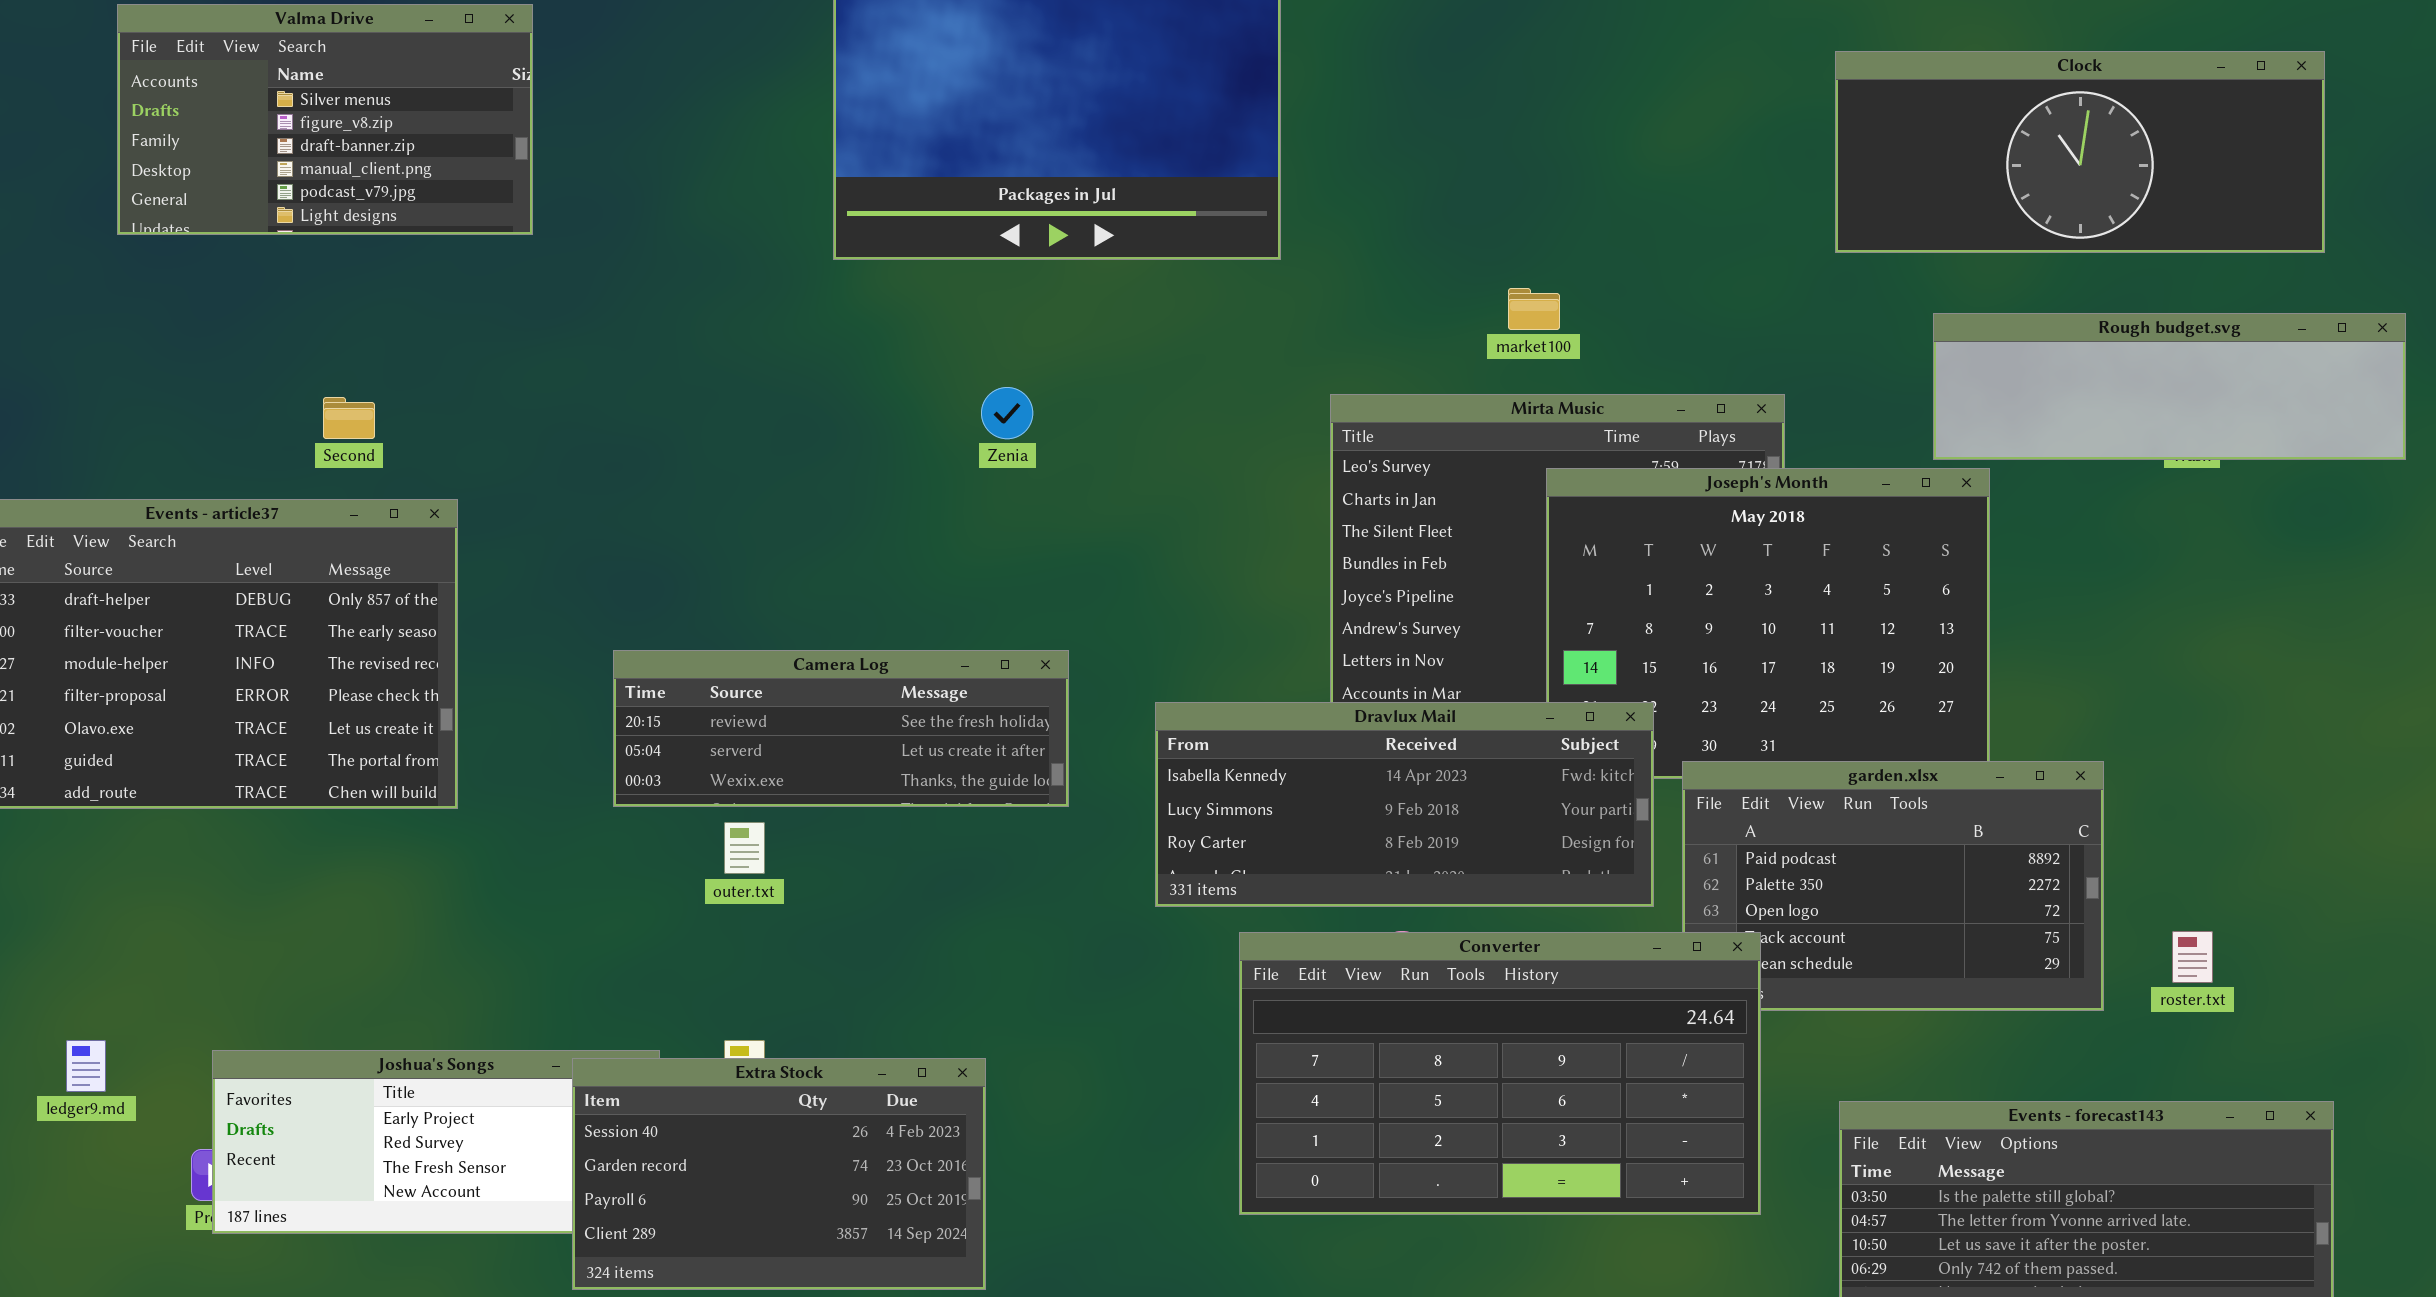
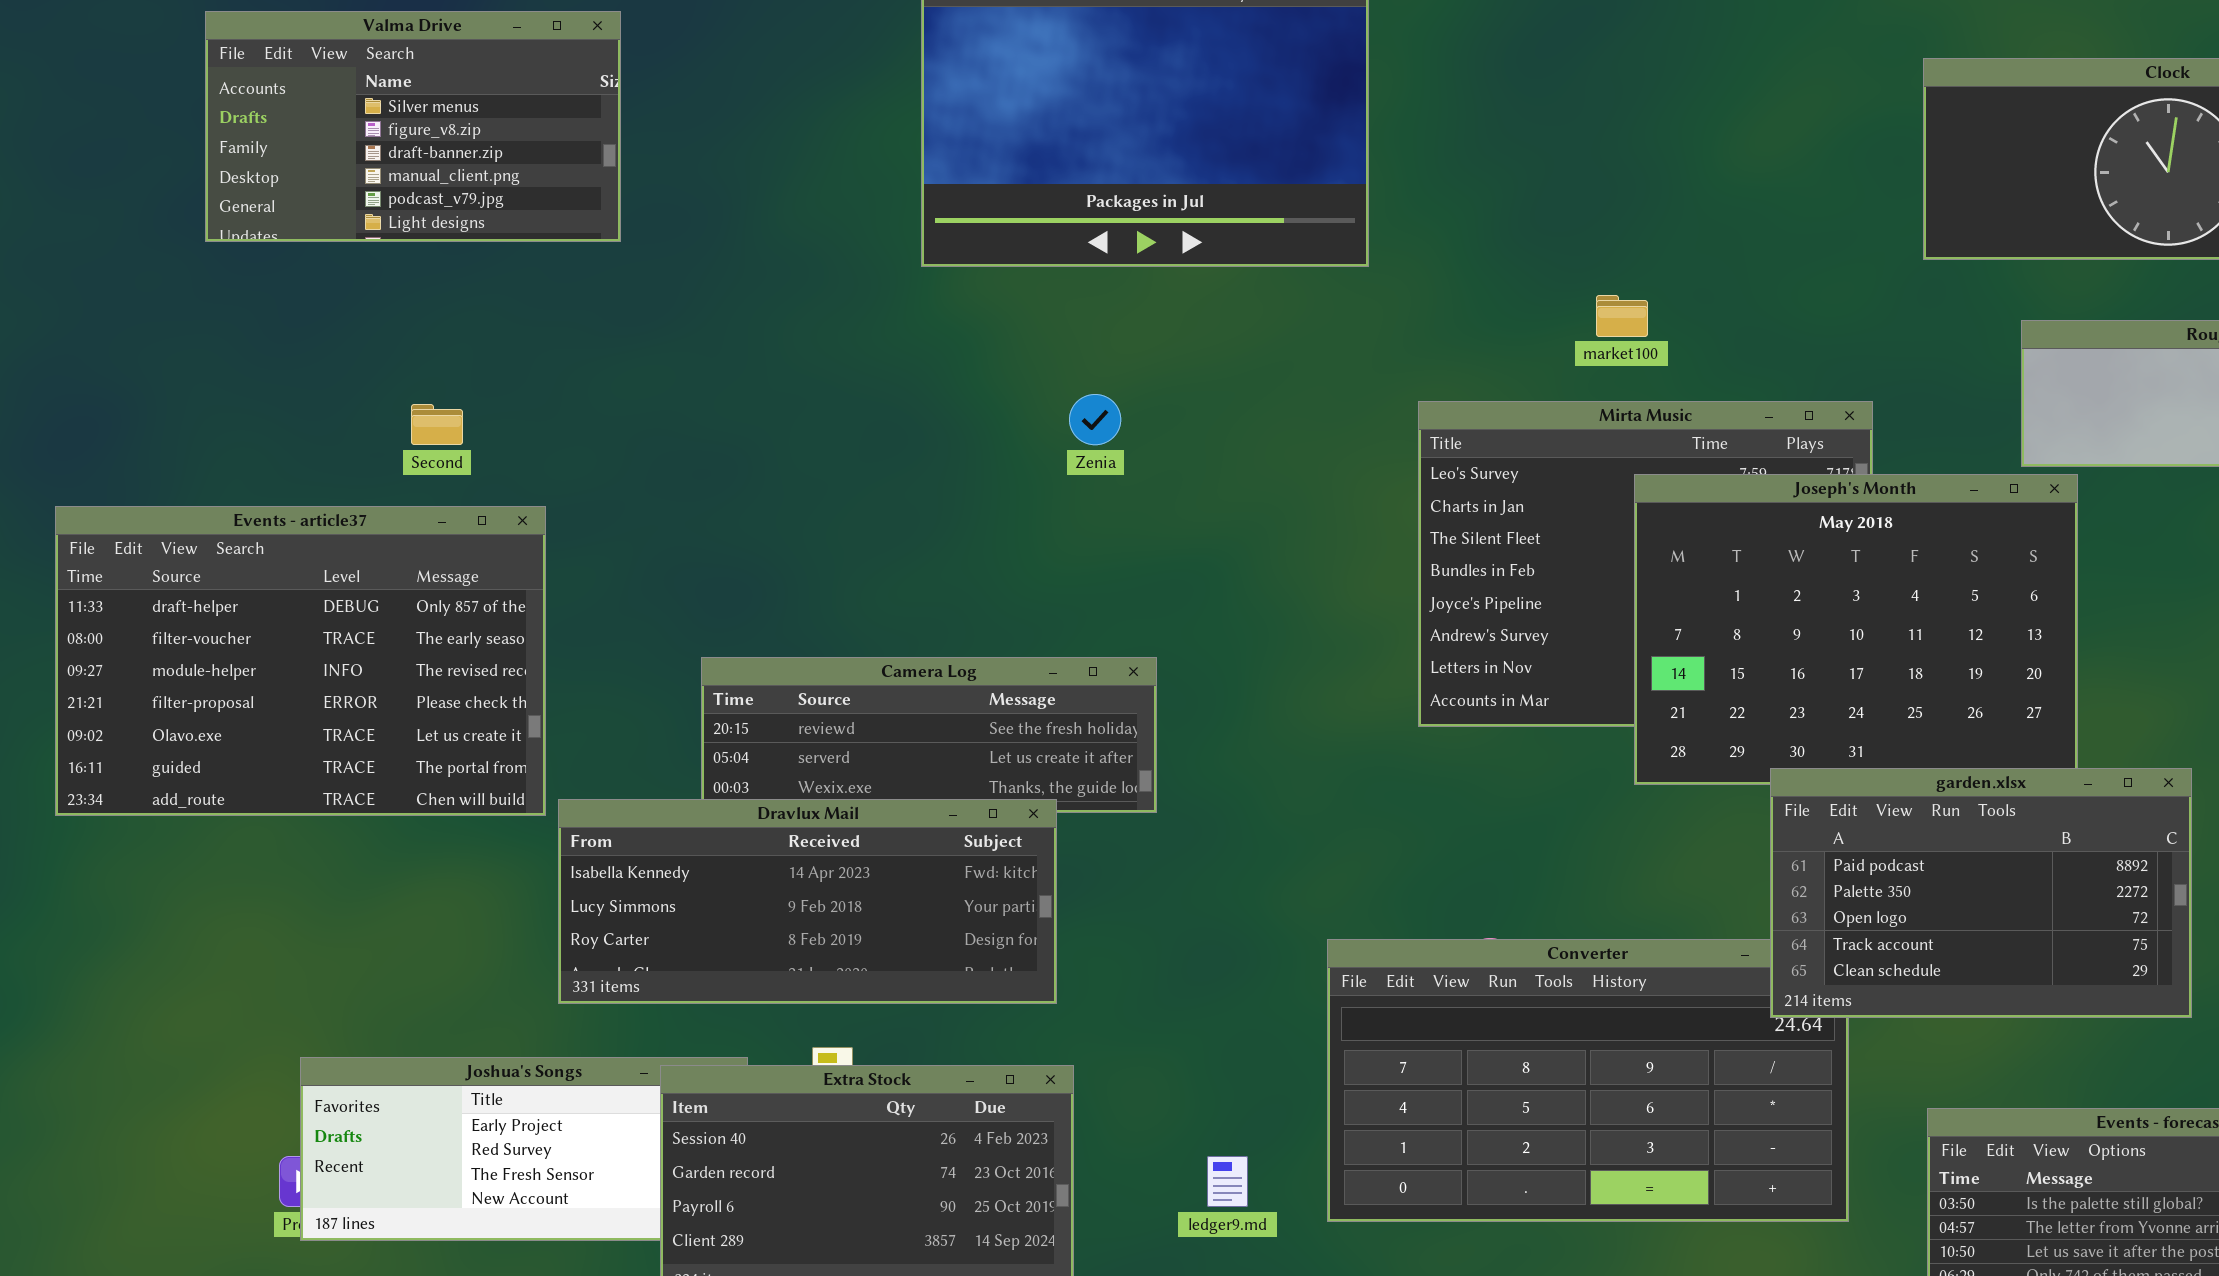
Dravlux Mail: [1155,702,1654,907] -> [558,799,1057,1004], moved
garden.xlsx: [1682,761,2104,1011] -> [1770,768,2192,1018], raised
ledger9.md: [66,1040,106,1092] -> [1207,1156,1248,1207], moved

